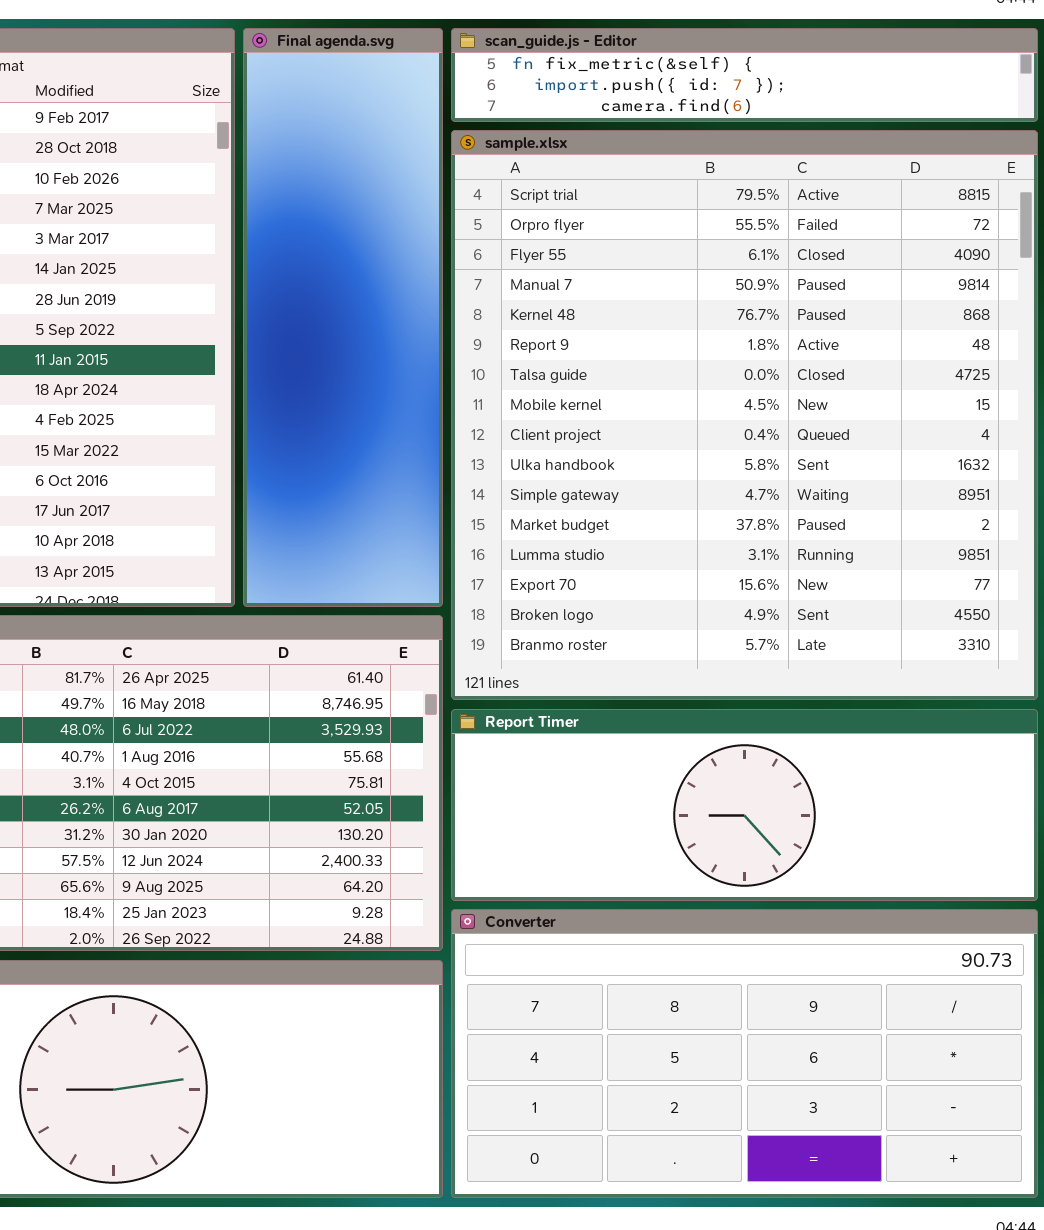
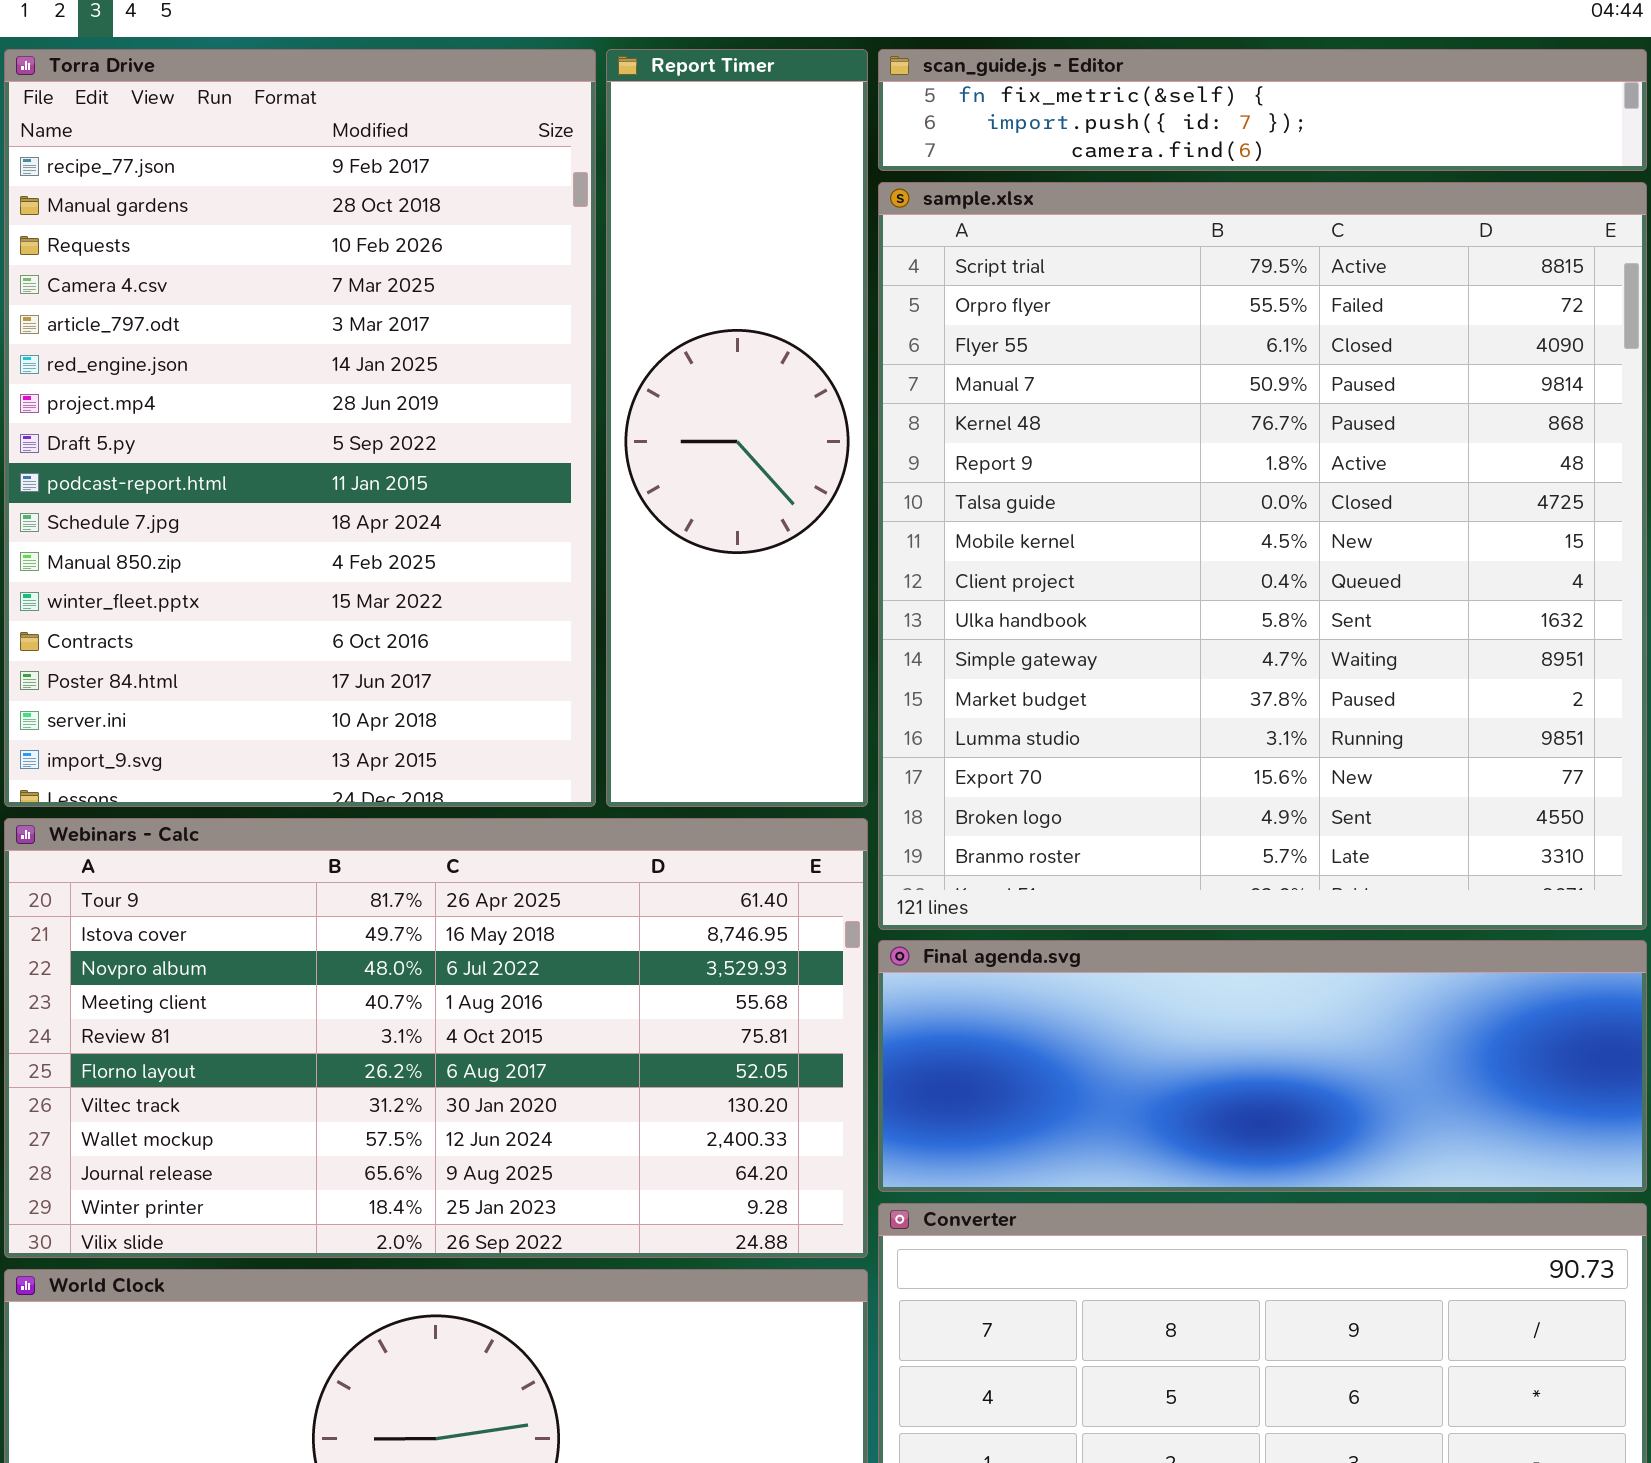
Final agenda.svg: [243,28,443,607] -> [878,940,1647,1192], moved, resized
Report Timer: [451,709,1038,901] -> [606,49,868,807], moved, resized

